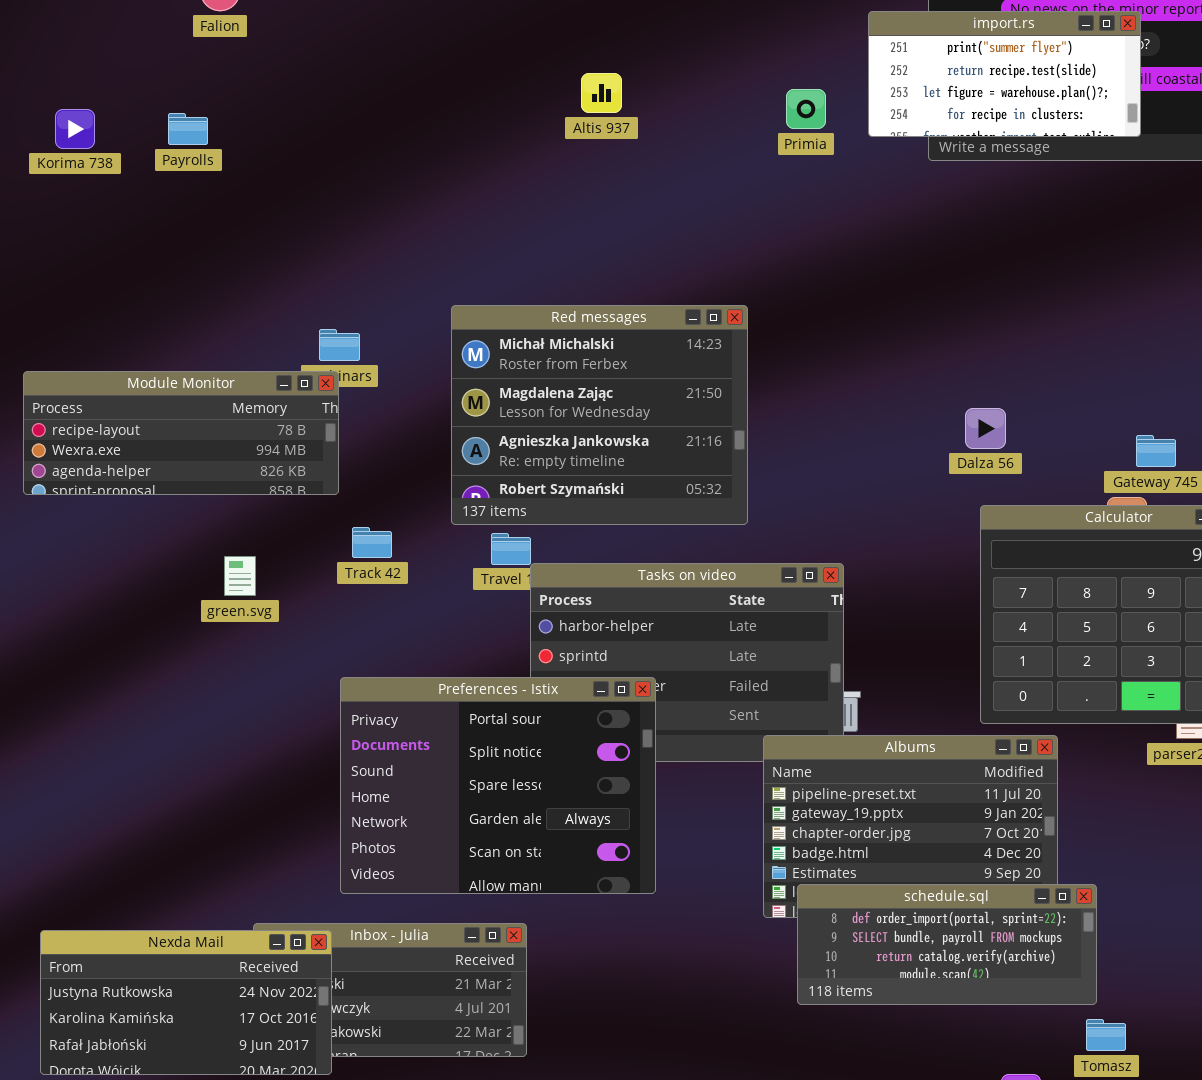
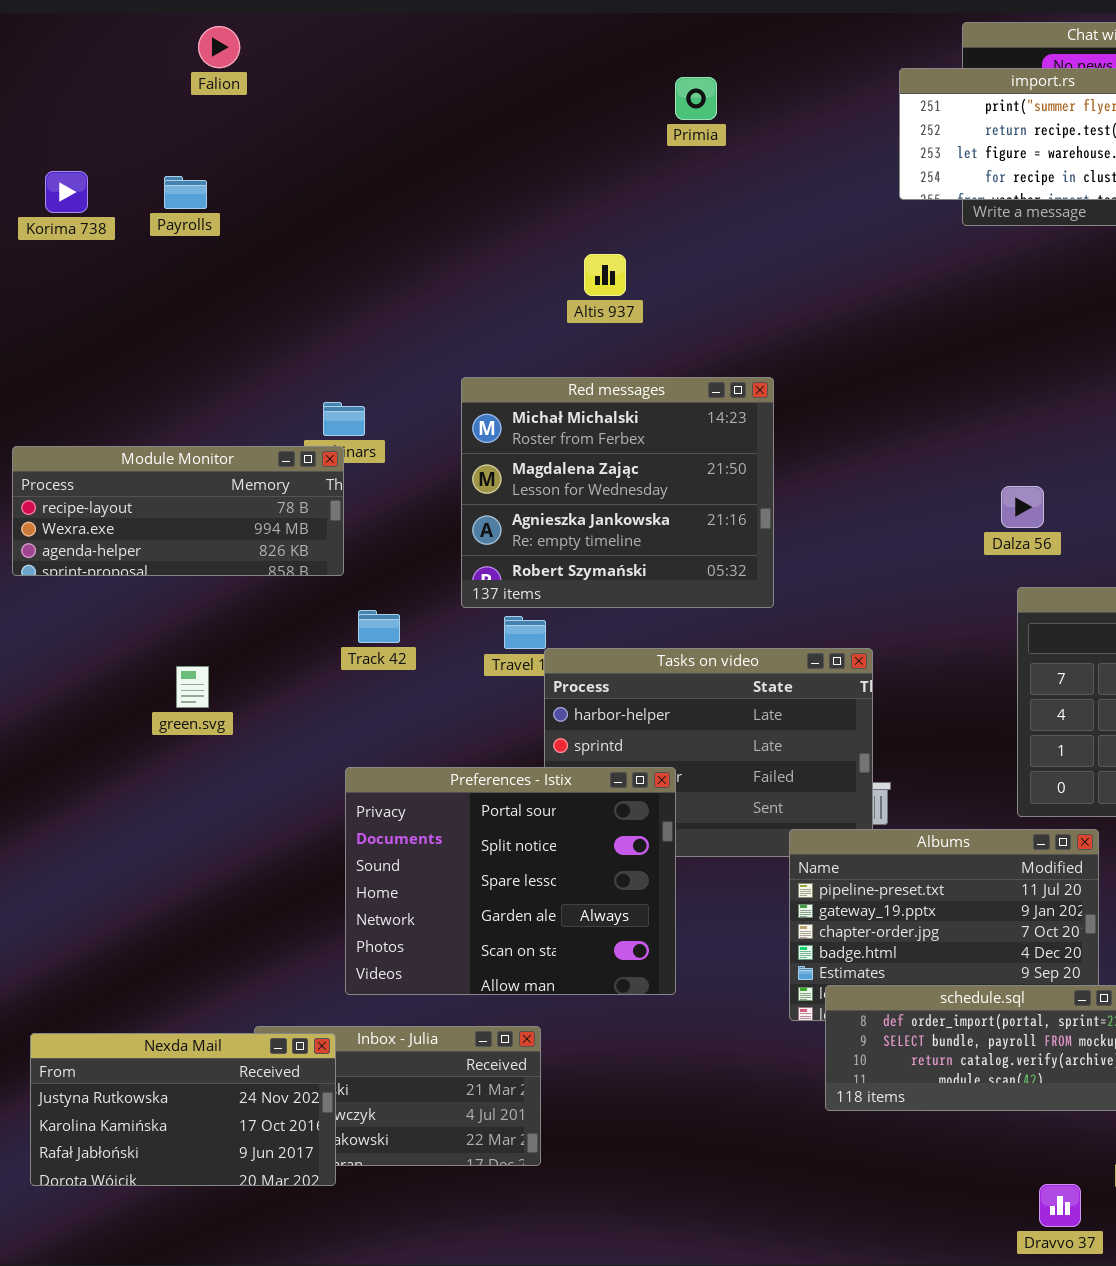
Altis 937: [581,73,622,113] -> [584,254,626,296], moved
Primia: [786,89,826,129] -> [675,77,717,120], moved
green.svg: [224,556,256,596] -> [176,666,209,708], moved

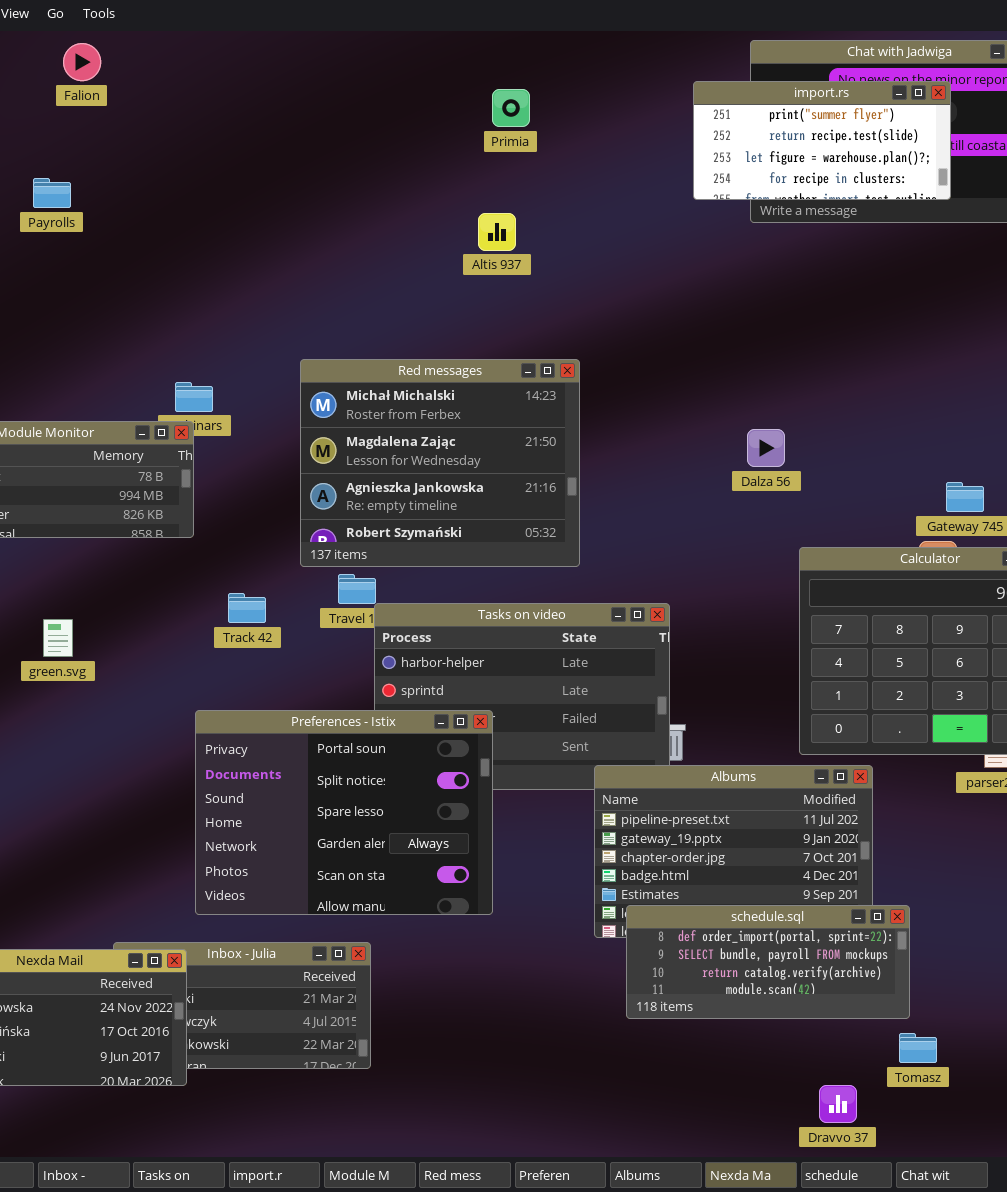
Altis 937: [584,254,626,296] -> [478,213,516,251], moved
Dalza 56: [1001,486,1044,528] -> [747,429,785,467], moved
Track 42: [358,610,400,643] -> [228,593,266,623], moved

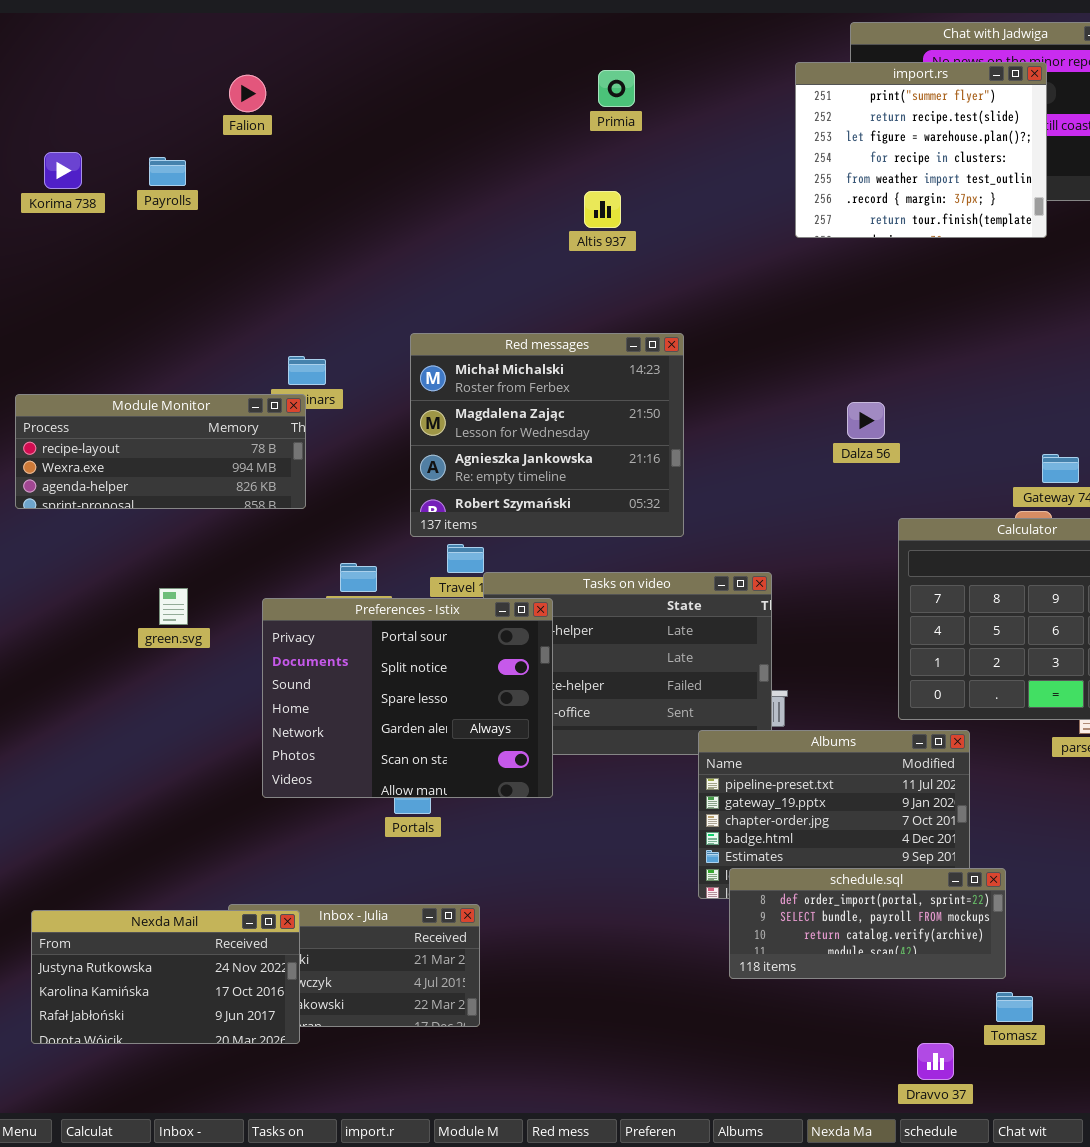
Falion: [63,43,101,81] -> [229,75,266,112], moved
import.rs: [693,81,951,200] -> [795,62,1047,238], resized
Preferences - Istix: [195,710,493,915] -> [262,598,553,798], moved

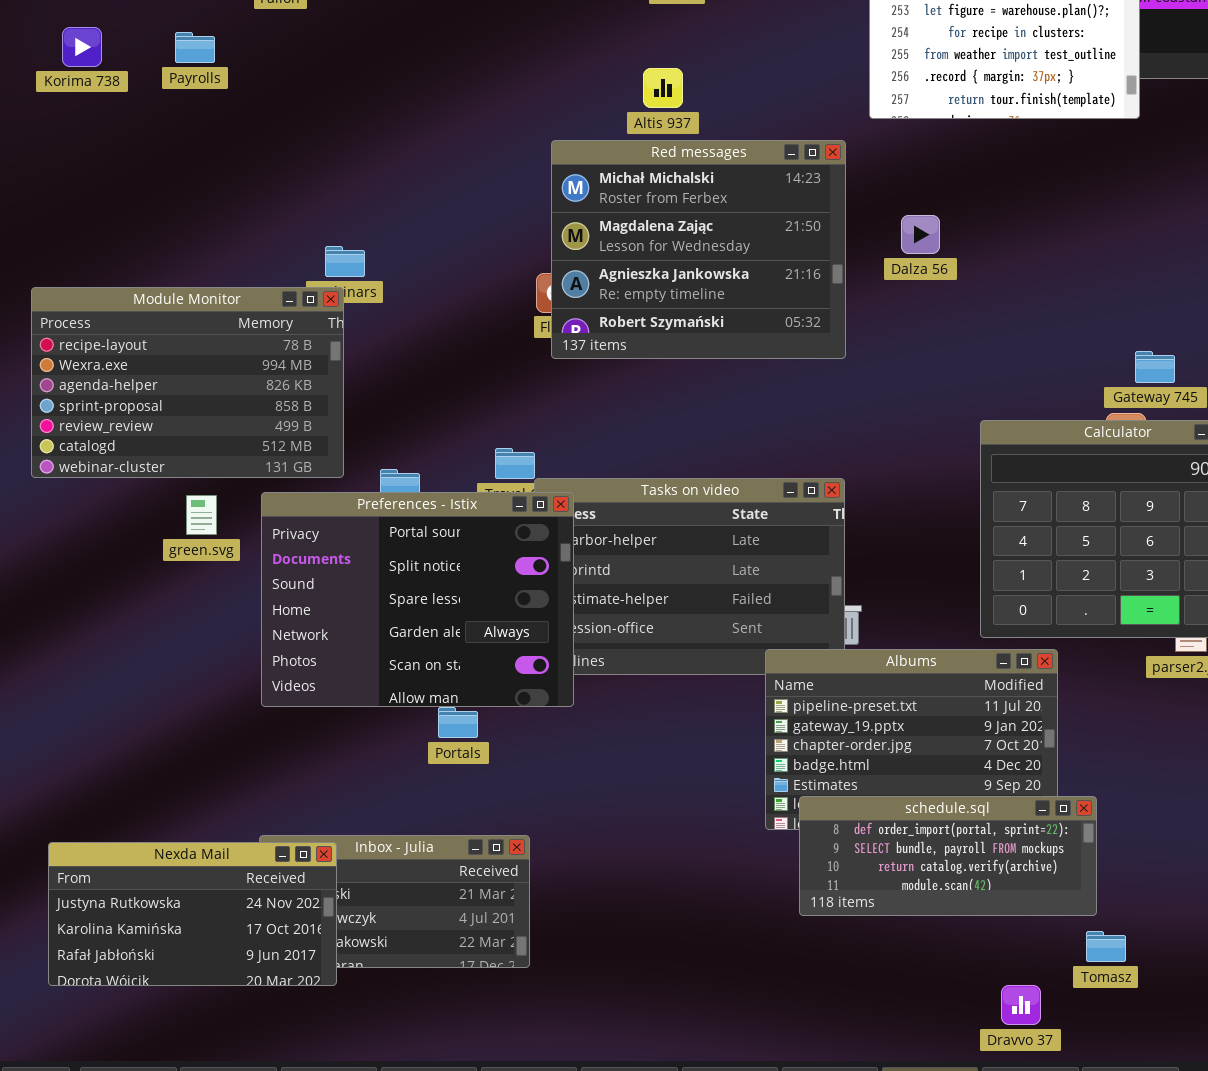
Red messages: [410,333,684,537] -> [551,140,846,359], moved
Module Monitor: [15,394,306,509] -> [31,287,344,478], resized
Dalza 56: [847,402,885,439] -> [901,215,940,254], moved
Preferences - Istix: [262,598,553,798] -> [261,492,574,707], moved

